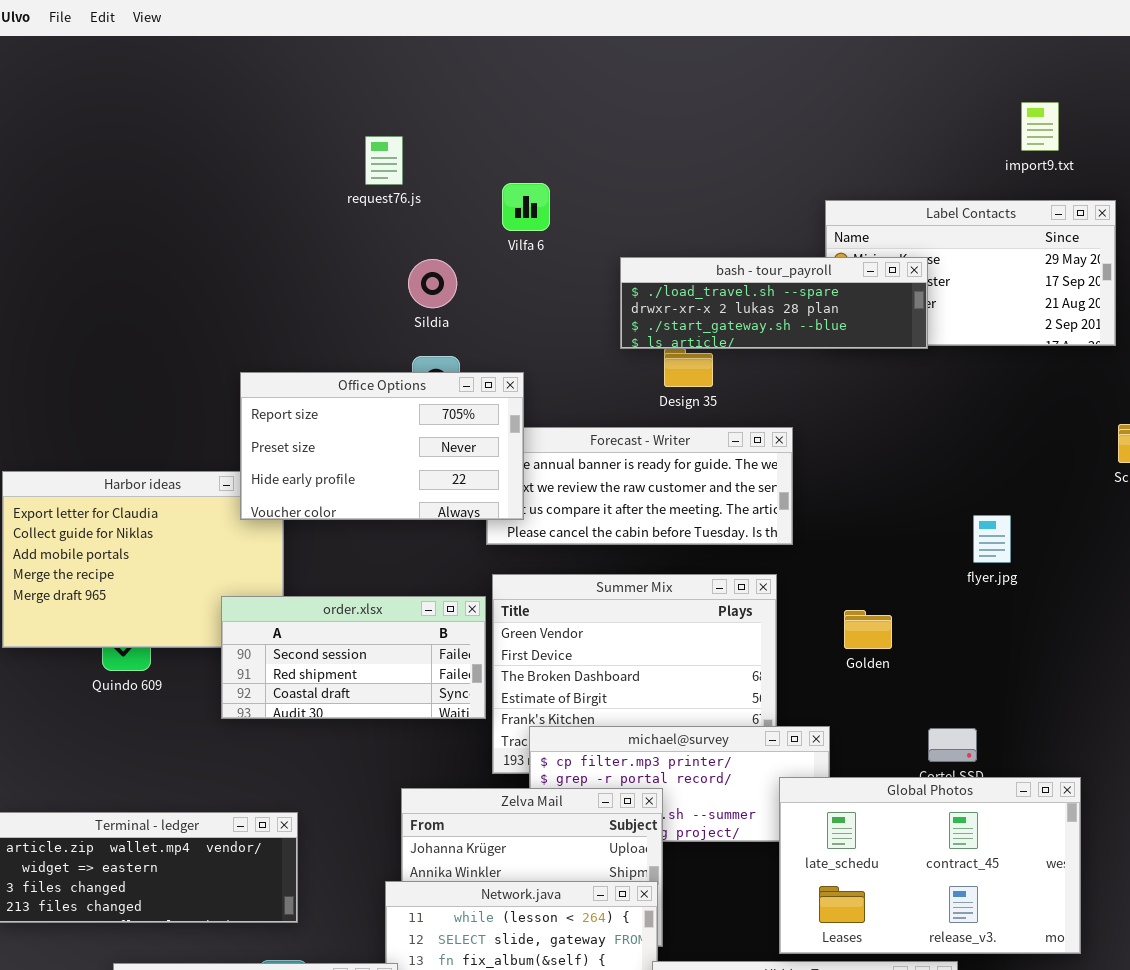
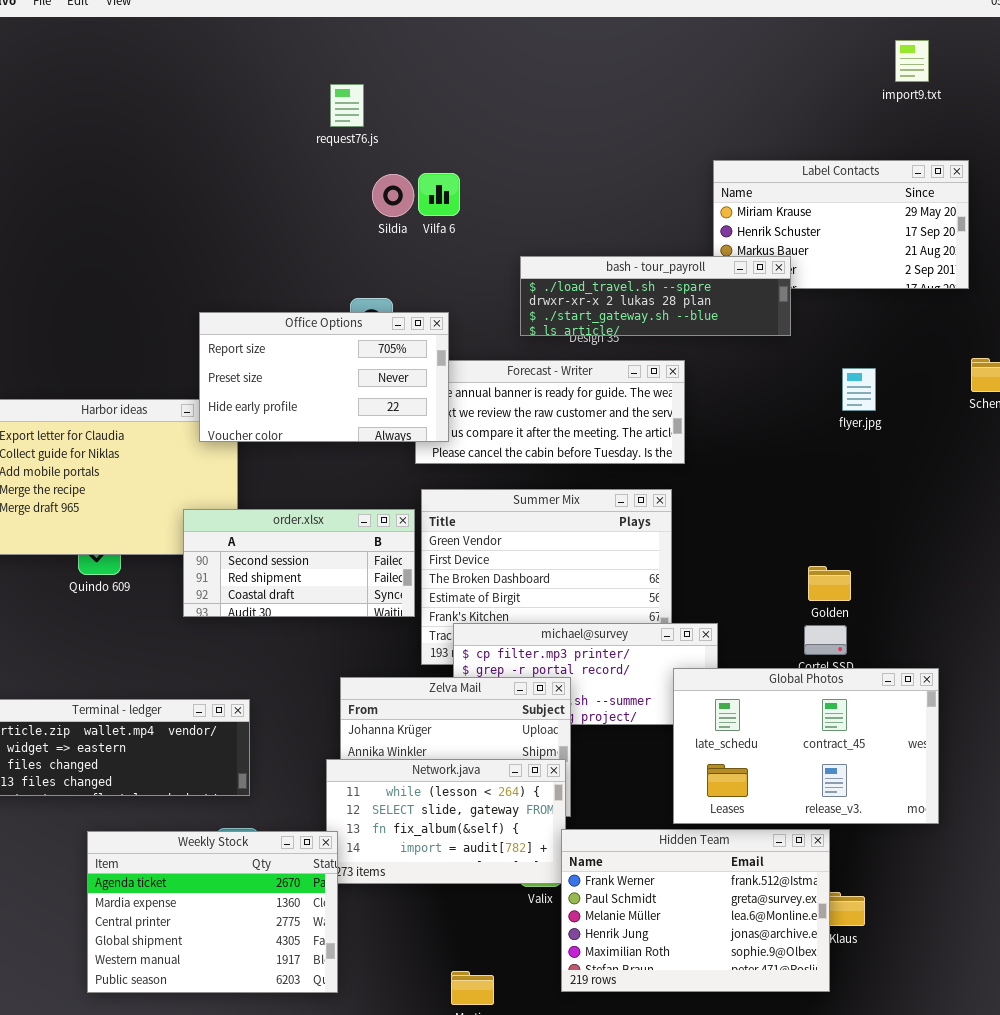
import9.txt: [1021,102,1059,151] -> [895,40,929,82], moved
request76.js: [365,136,403,185] -> [330,84,364,127], moved
Vilfa 6: [502,183,550,231] -> [418,173,460,216], moved
bash - tour_payroll: [620,257,928,349] -> [520,256,791,336], moved
Sildia: [408,259,457,308] -> [372,174,414,217], moved
flyer.jpg: [973,515,1011,563] -> [842,368,876,411], moved
Golden: [844,610,892,649] -> [808,566,851,601], moved

